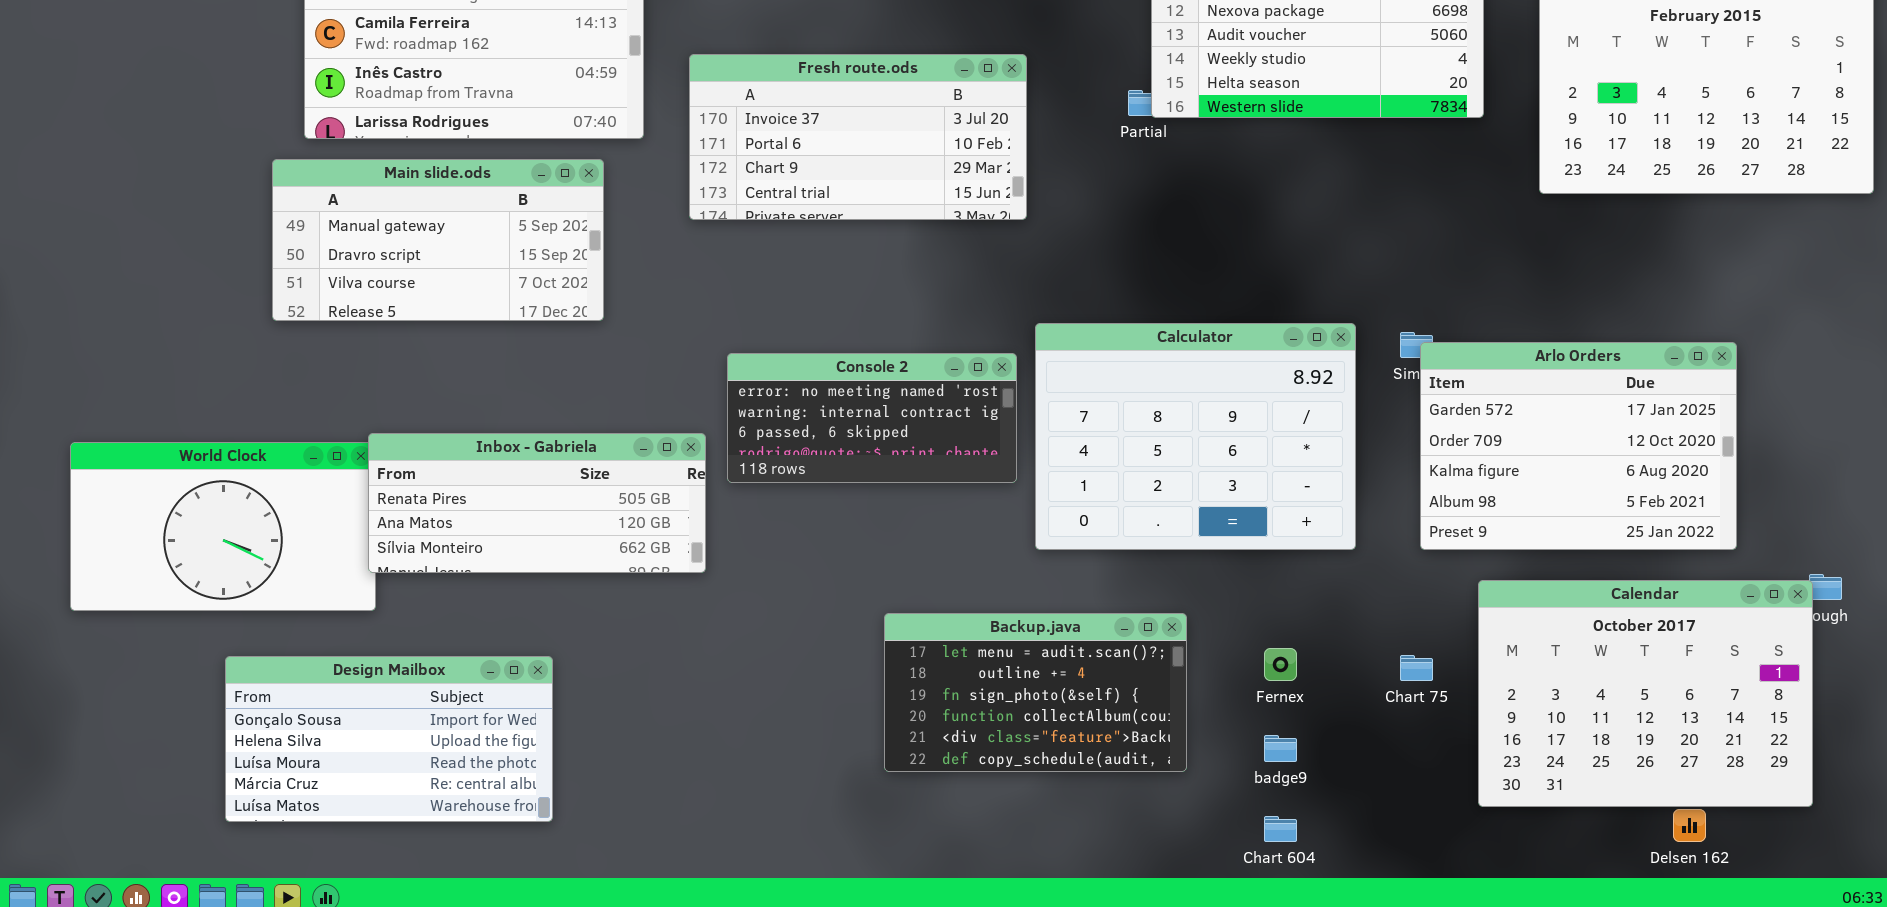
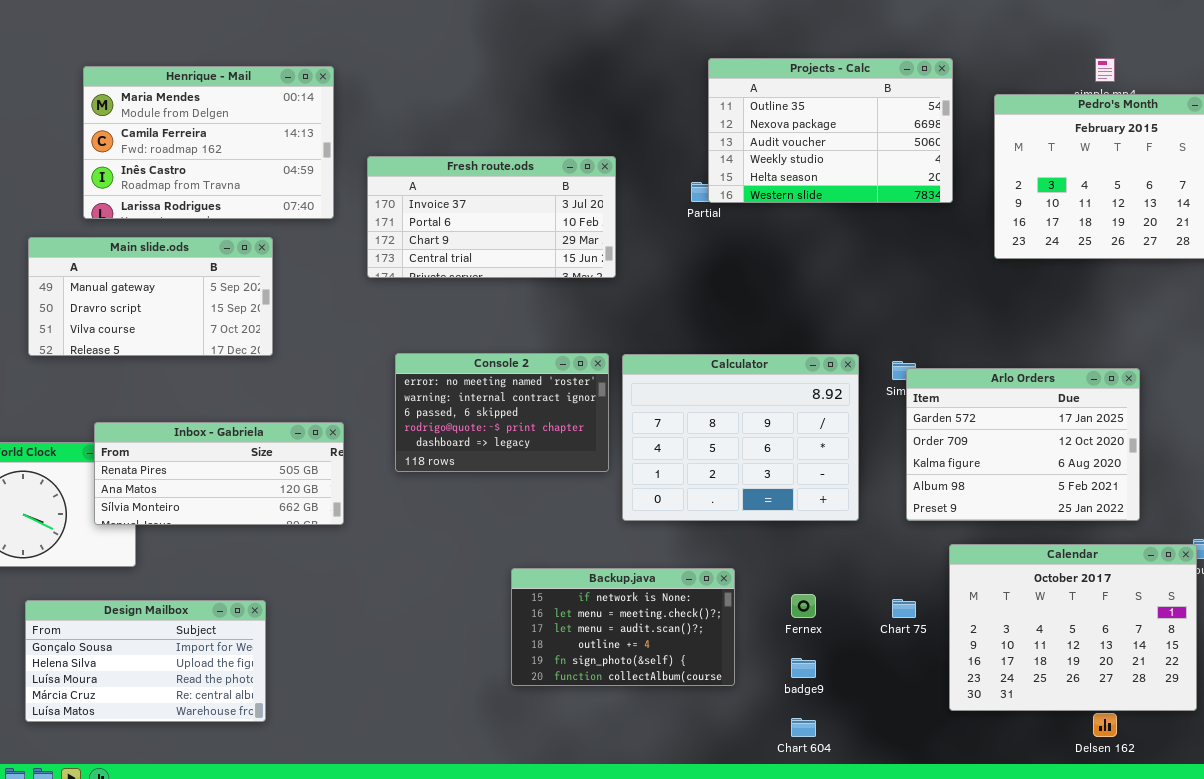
Main slide.ods: [272,159,604,321] -> [28,237,273,356], moved
Console 2: [727,353,1017,483] -> [395,353,609,472], resized
Inbox - Gabriela: [368,433,706,573] -> [94,422,344,525], moved
Backup.java: [884,613,1187,772] -> [511,568,735,686], scrolled up 2 rows

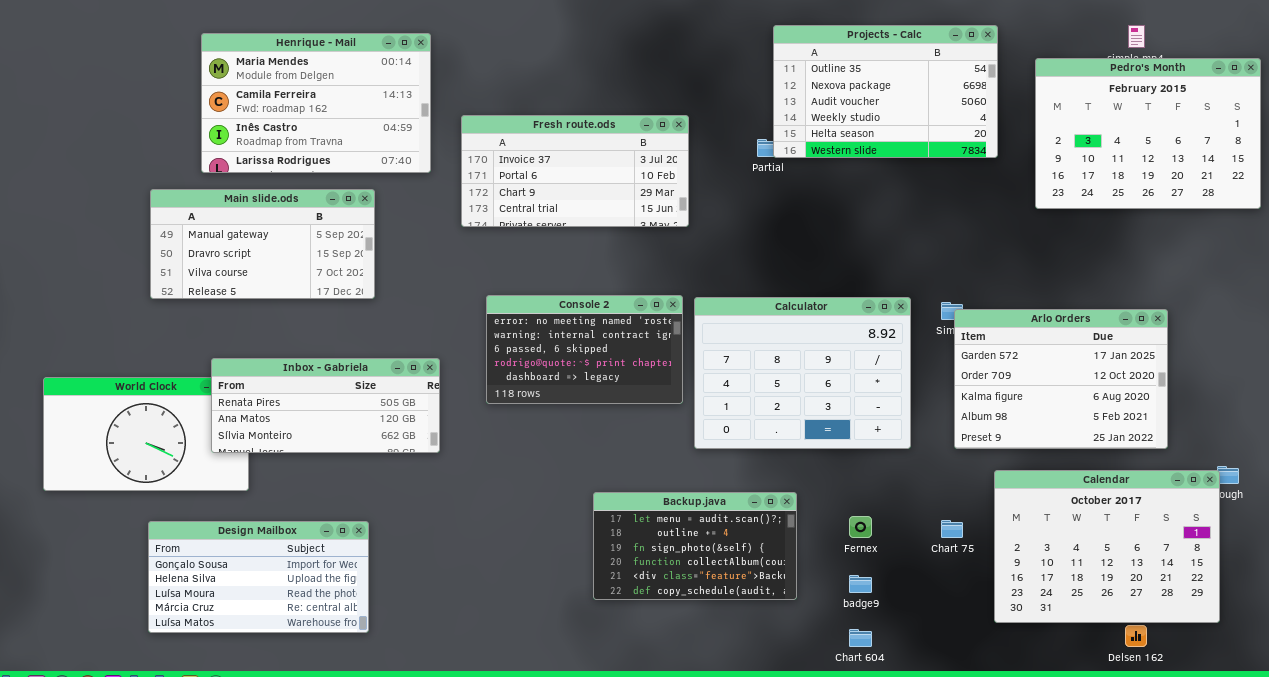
Backup.java: [511,568,735,686] -> [593,492,797,600], scrolled down 2 rows

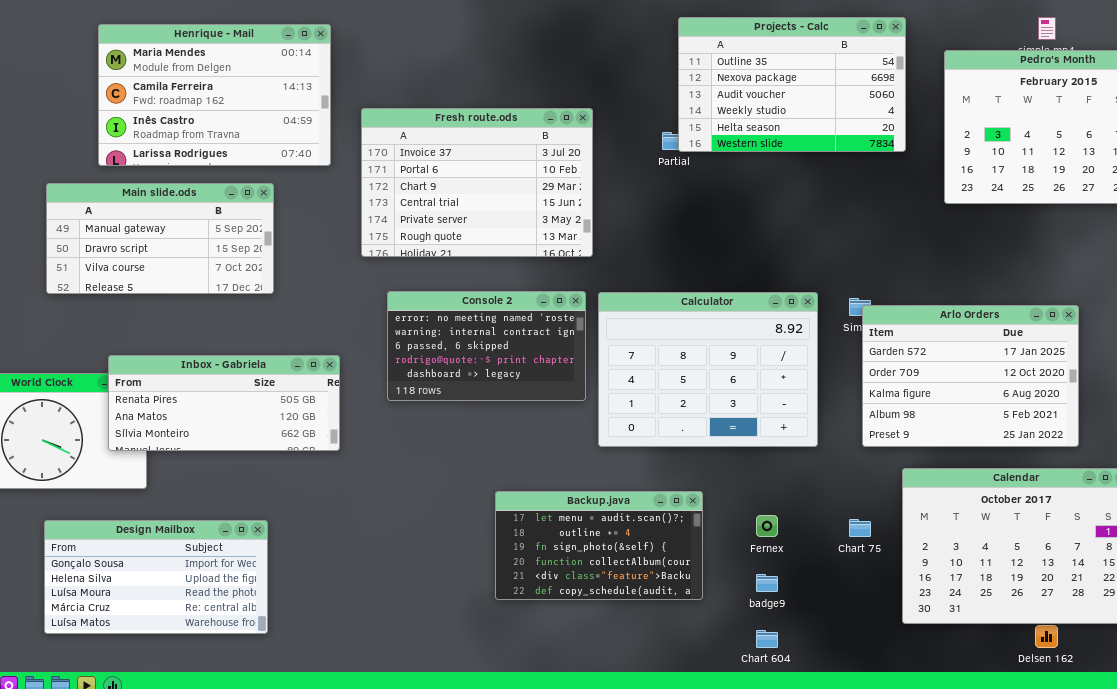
Fresh route.ods: [461,115,689,227] -> [361,108,593,257], resized

